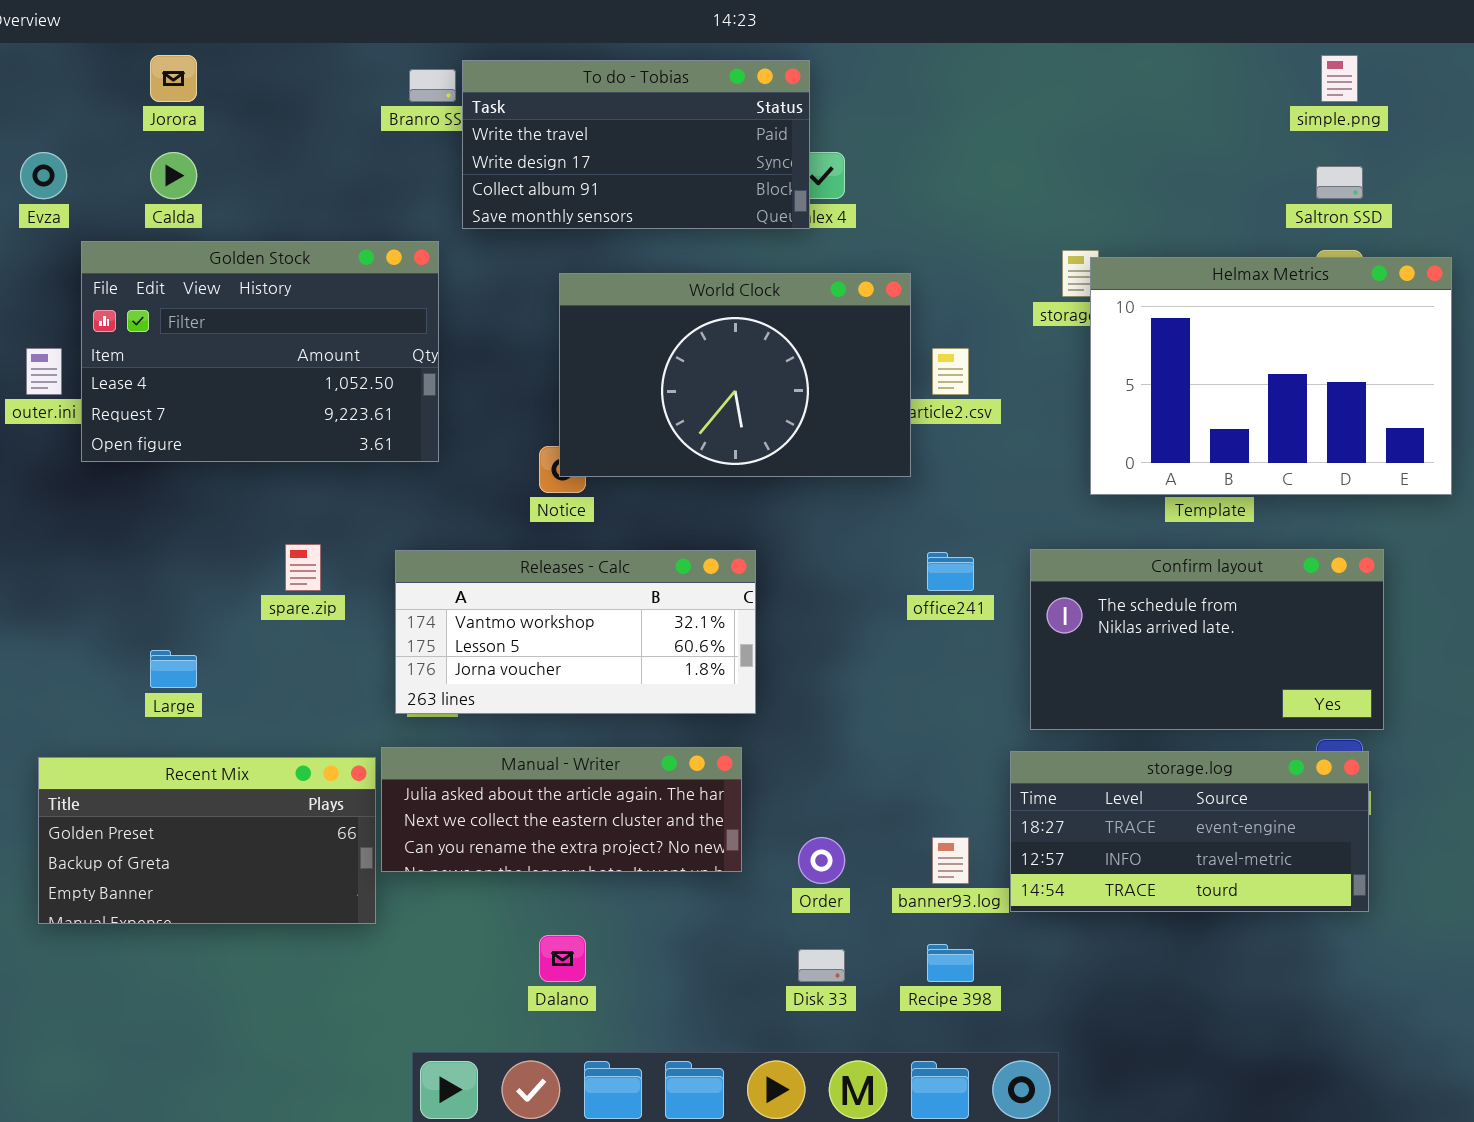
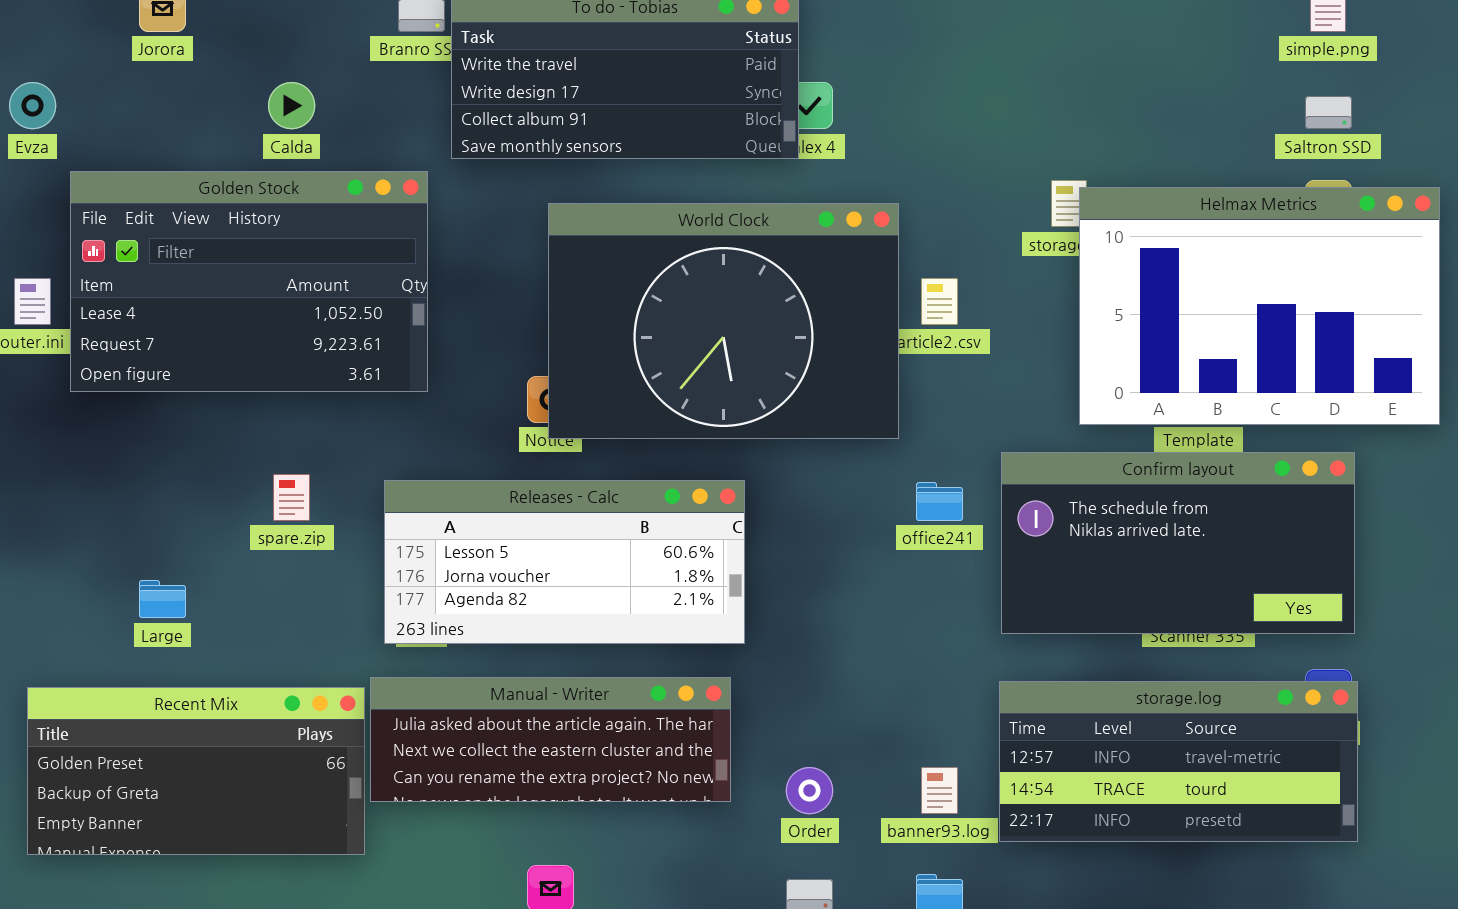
Calda: [150,152,197,199] -> [268,82,315,129], moved
World Clock: [559,273,911,477] -> [548,203,899,439], resized
Confirm layout: [1030,549,1384,730] -> [1001,452,1355,634], moved
Releases - Calc: [395,550,756,714] -> [384,480,745,644], scrolled down 1 row
storage.log: [1010,751,1369,912] -> [999,681,1358,842], scrolled down 1 row

